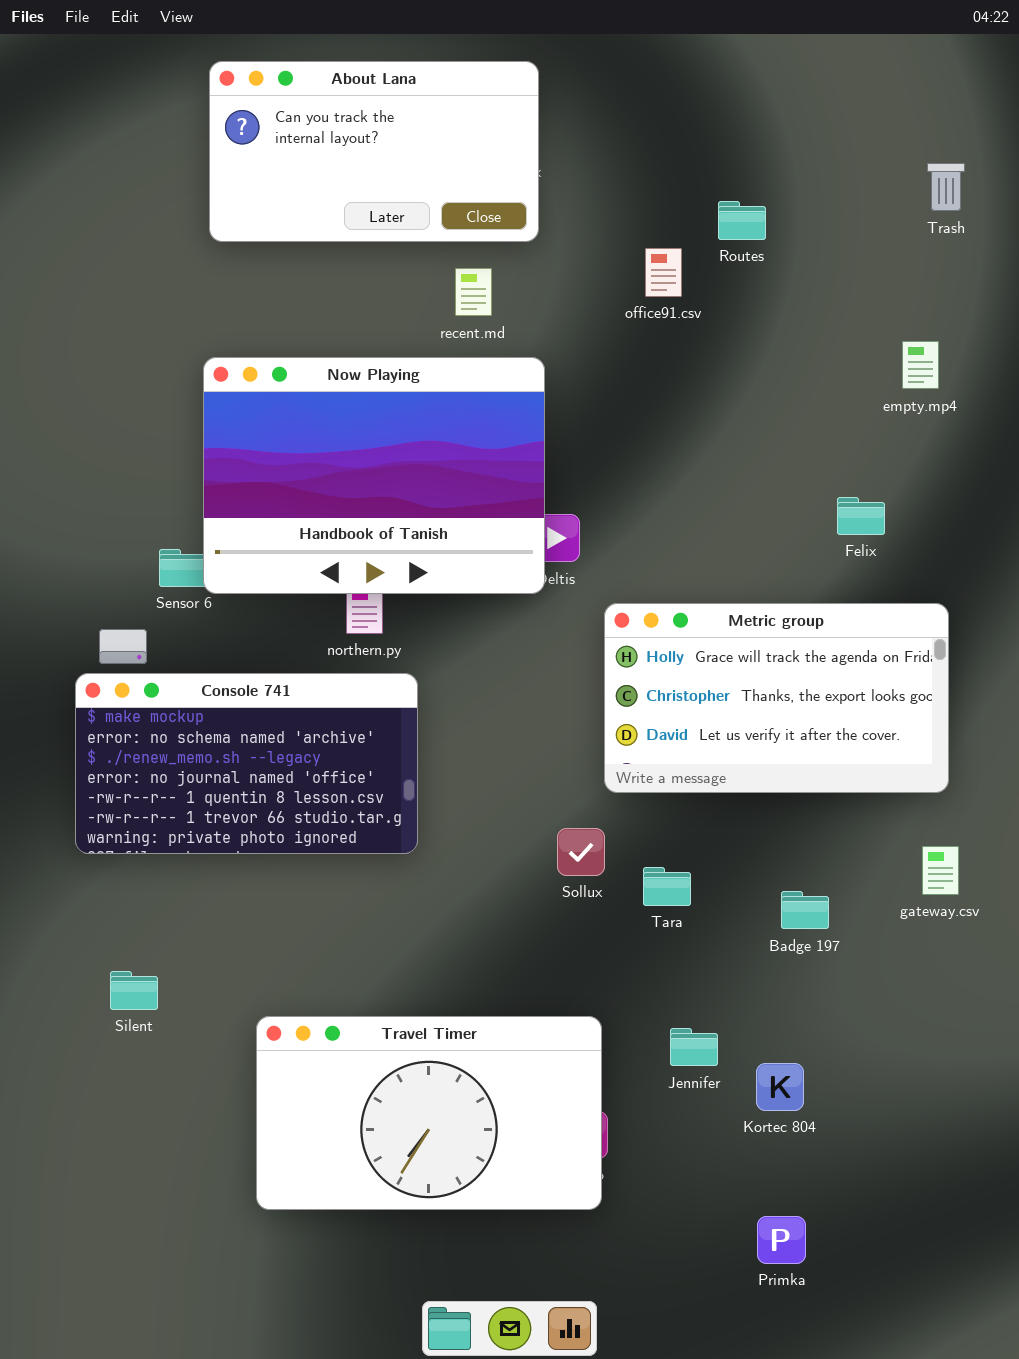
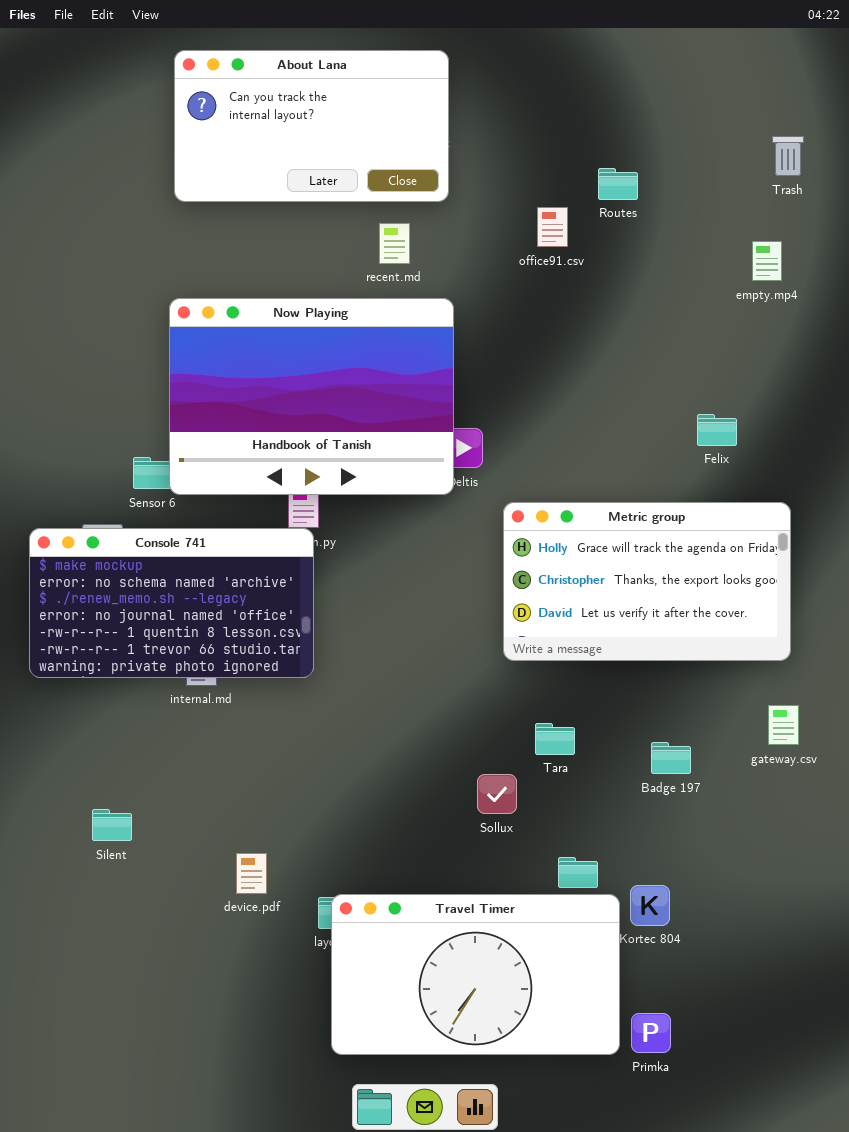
empty.mp4: [902,341,939,389] -> [752,241,782,281], moved
Console 741: [75,673,418,854] -> [29,528,314,678], moved
Sollux: [557,828,605,876] -> [477,774,517,814], moved
Travel Timer: [256,1016,602,1210] -> [331,894,620,1055], moved

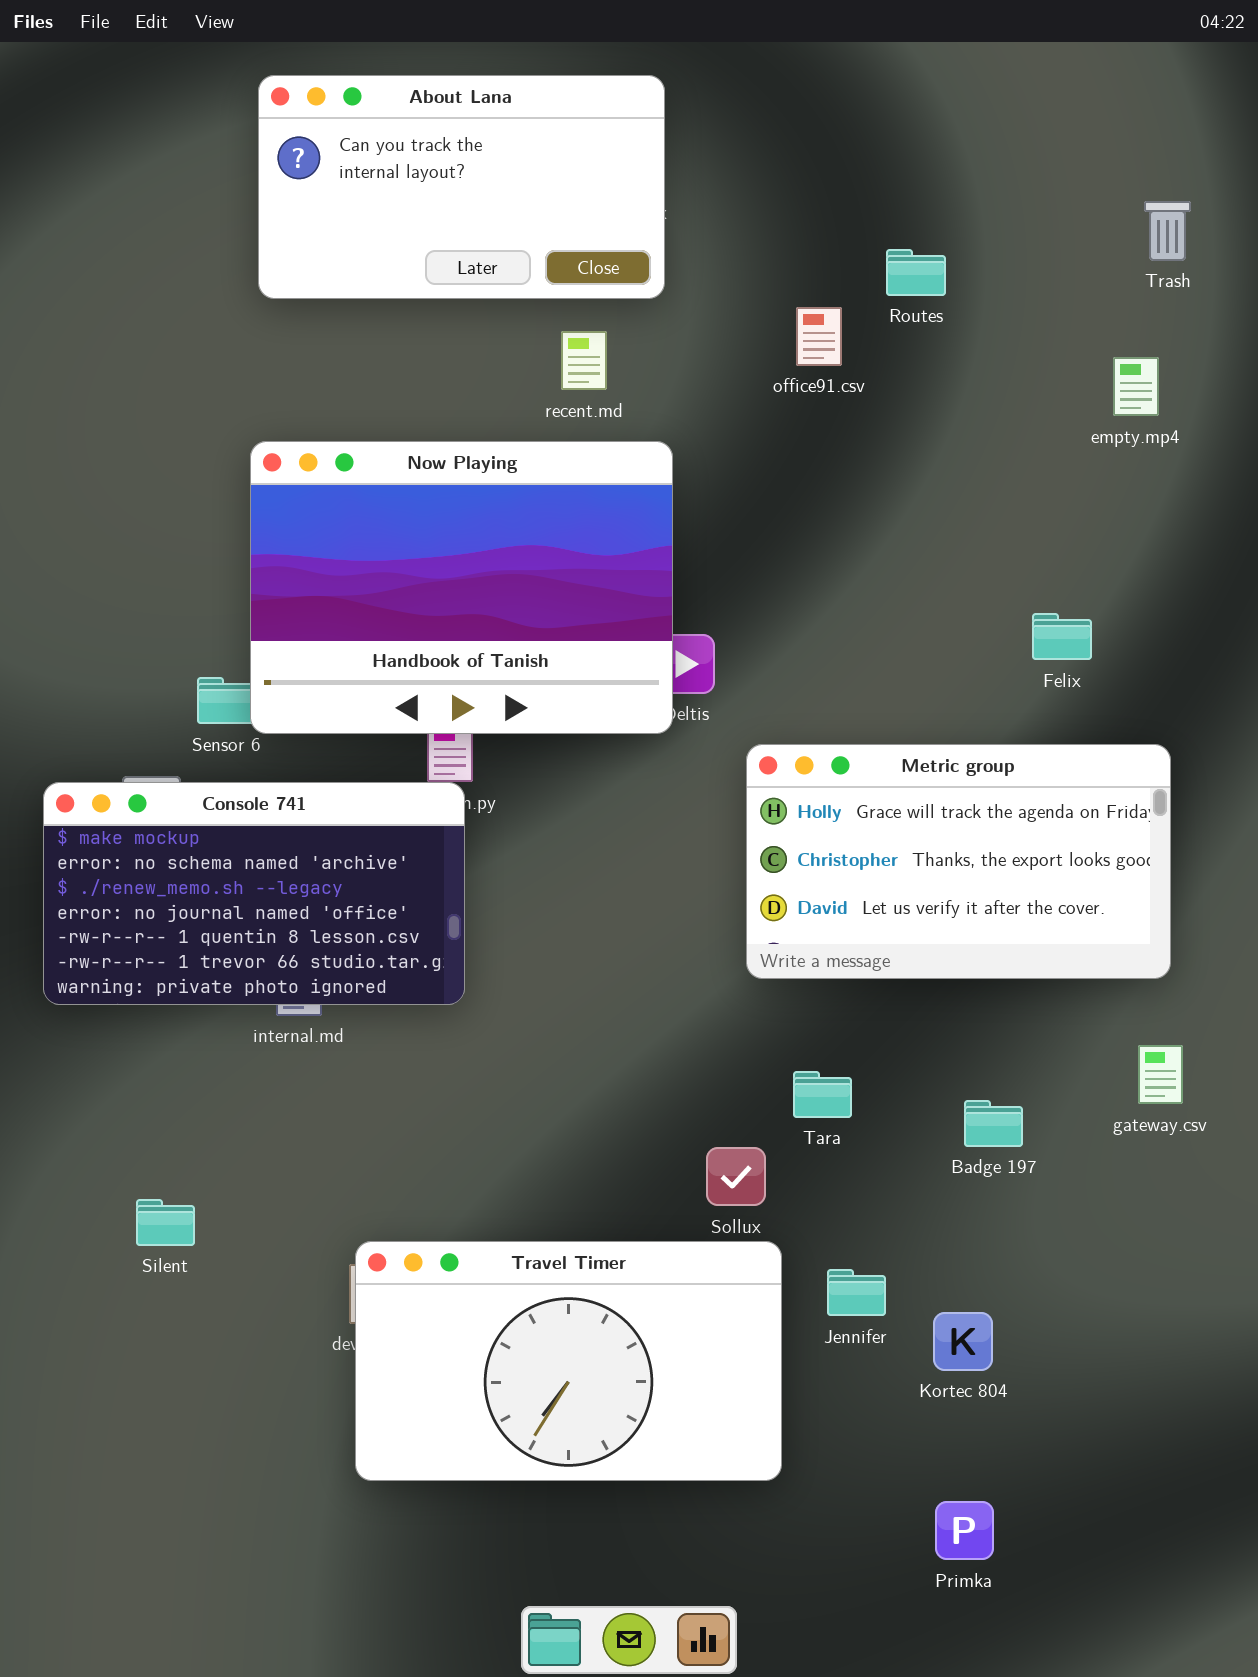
Travel Timer: [331,894,620,1055] -> [355,1241,782,1481], moved

